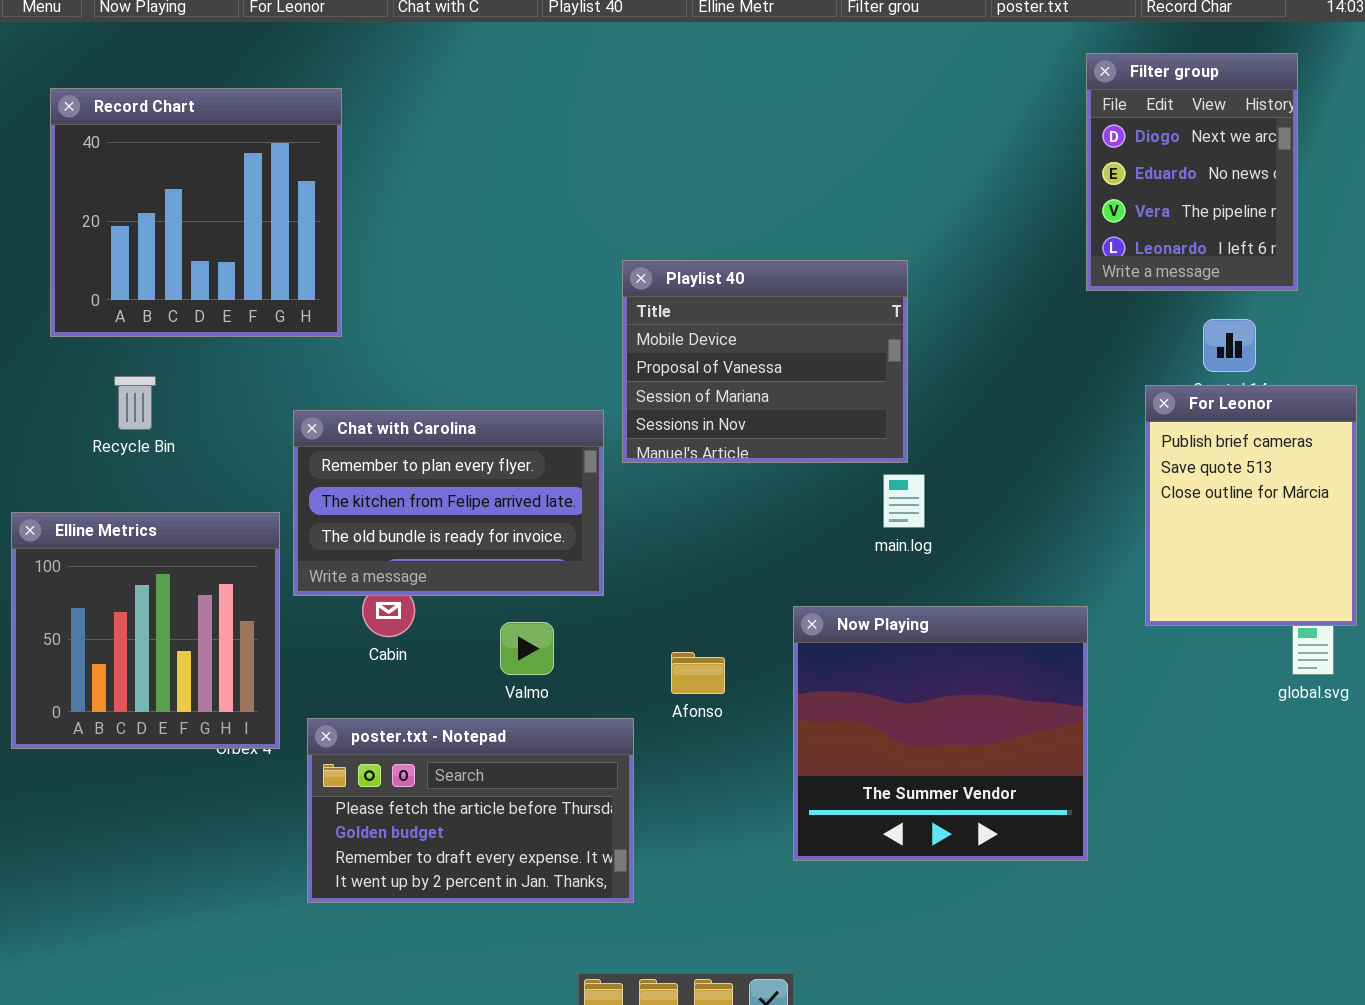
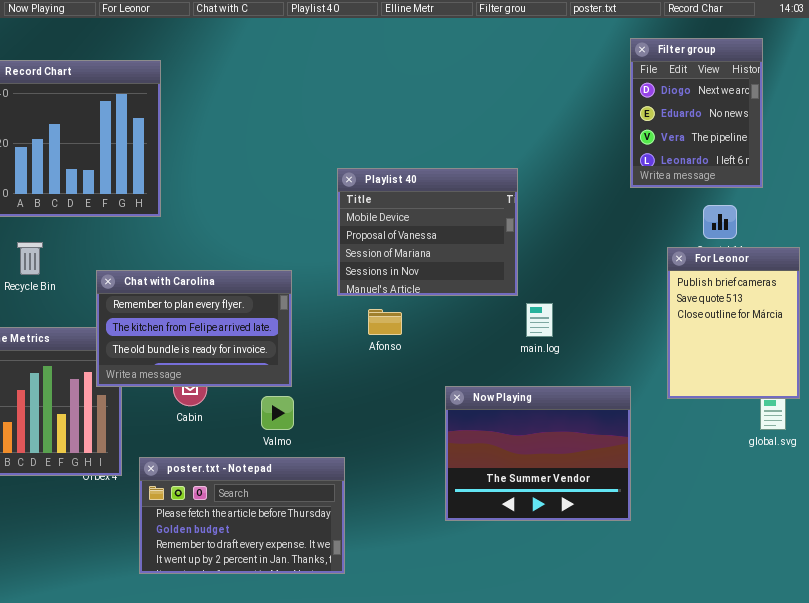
Chat with Carolina: [293,410,604,596] -> [96,270,292,387], moved
main.log: [883,474,925,528] -> [526,303,553,337], moved
Now Playing: [793,606,1088,861] -> [445,386,631,521], resized
Afonso: [671,652,725,694] -> [368,309,402,335], moved

